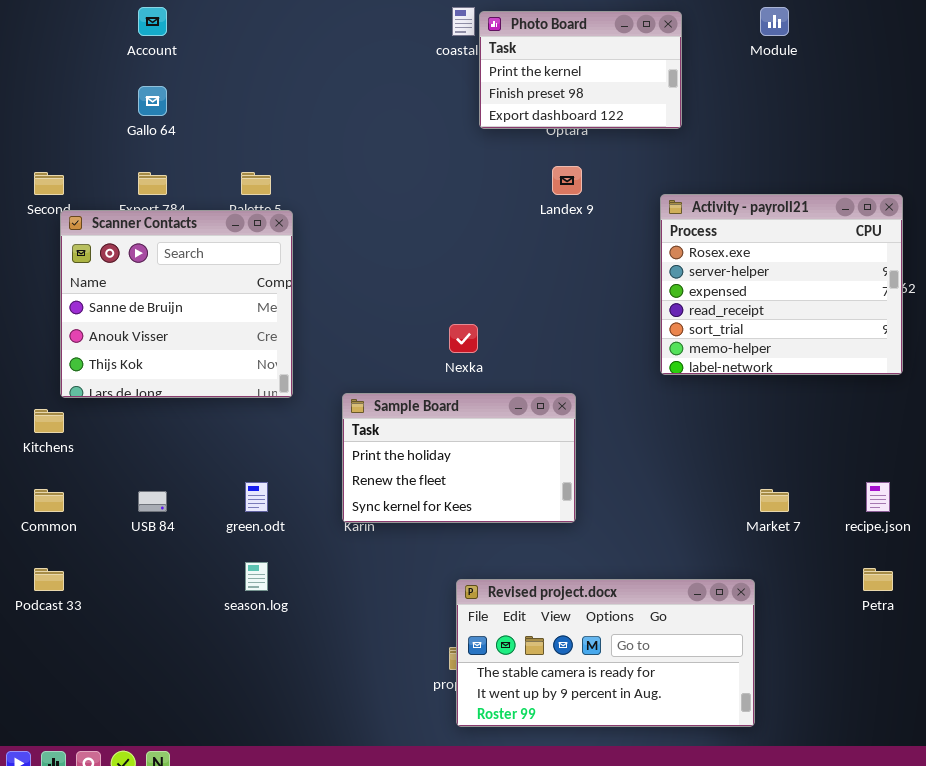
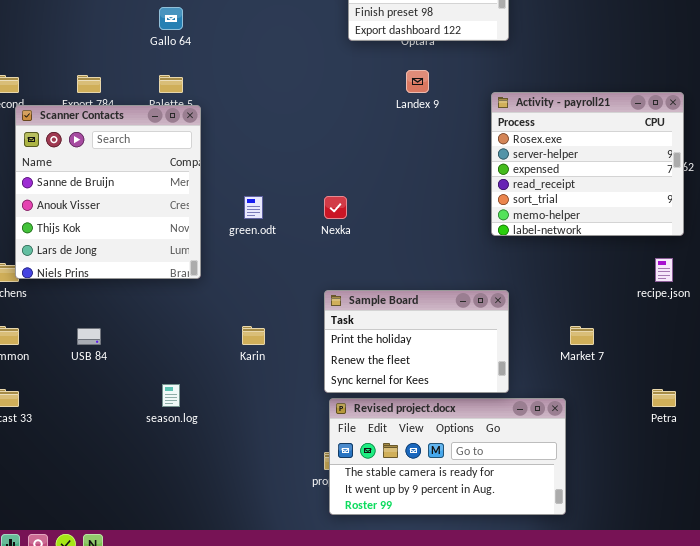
Gallo 64: [138,86,167,116] -> [159,7,183,30], moved
Scanner Contacts: [60,210,293,398] -> [15,105,201,279], resized
Sample Board: [342,393,576,523] -> [324,290,509,393], moved
green.odt: [245,482,268,512] -> [244,196,263,219], moved
recipe.json: [866,482,890,512] -> [655,258,673,282], moved

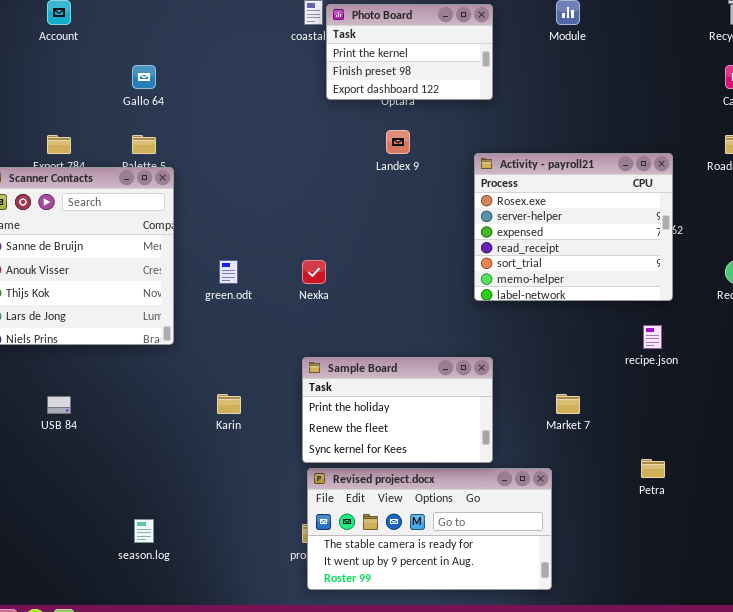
season.log: [162,384,180,407] -> [134,519,154,543], moved

